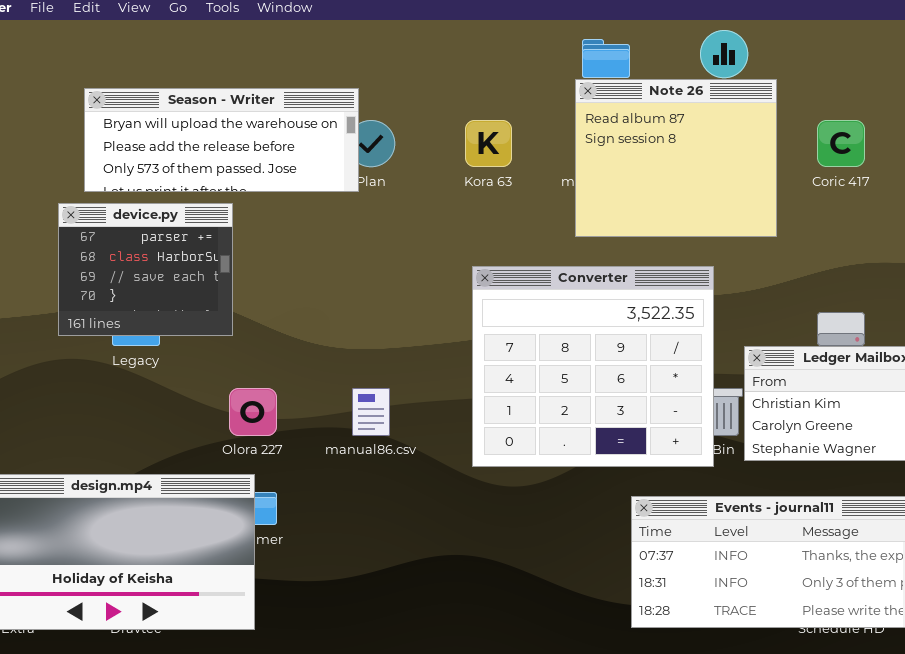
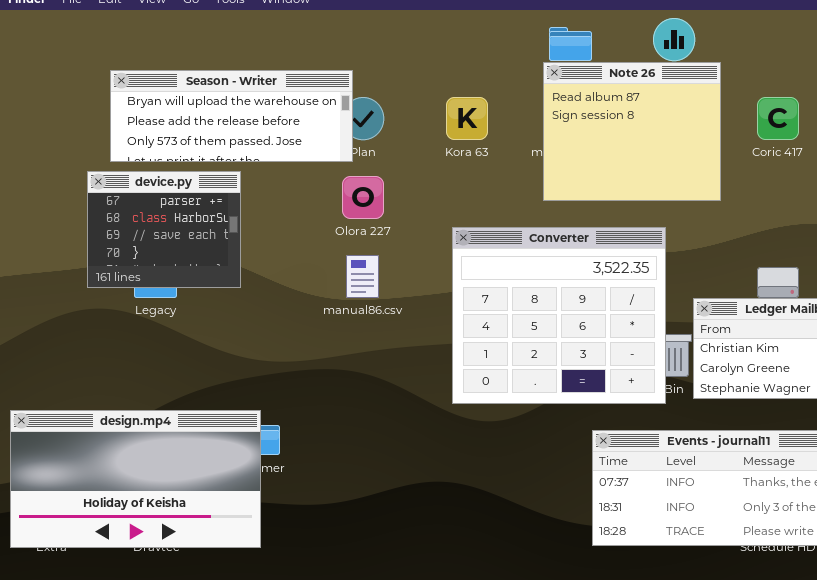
Olora 227: [229,388,277,436] -> [342,176,384,219], moved
manual86.csv: [352,388,390,436] -> [346,255,379,298], moved

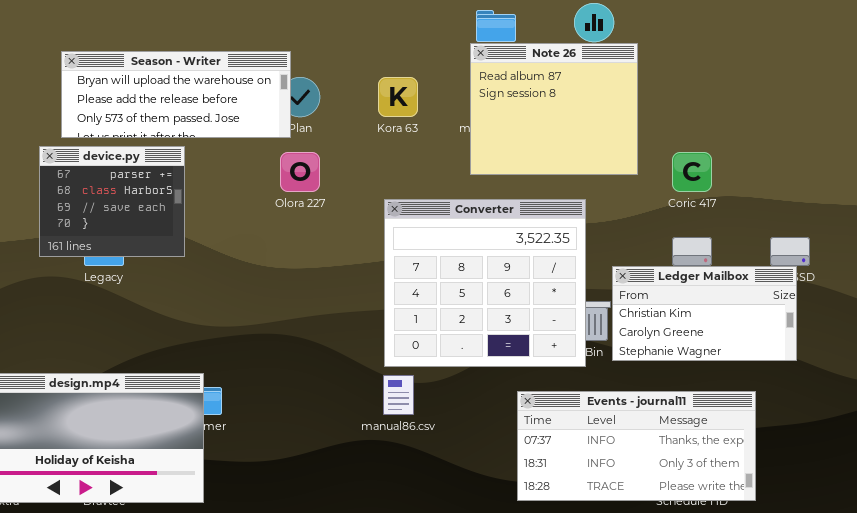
Coric 417: [757,97,799,140] -> [672,152,712,192], moved
manual86.csv: [346,255,379,298] -> [383,375,414,415], moved

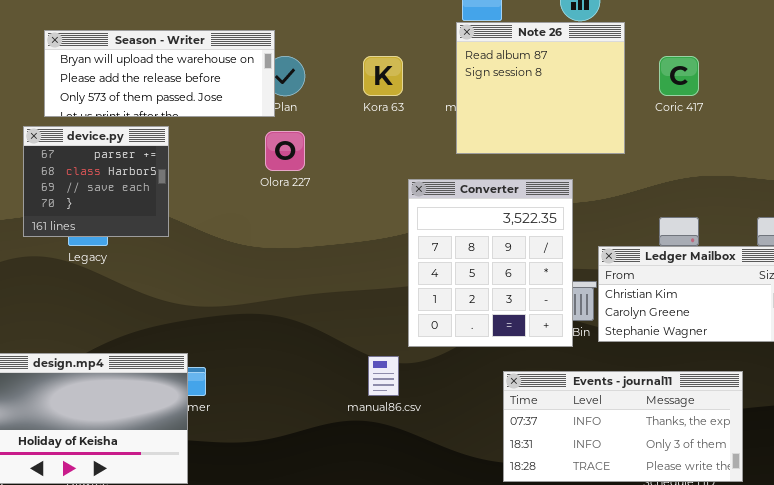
Coric 417: [672,152,712,192] -> [659,56,699,96], moved
Converter: [384,199,586,367] -> [408,179,573,347], resized

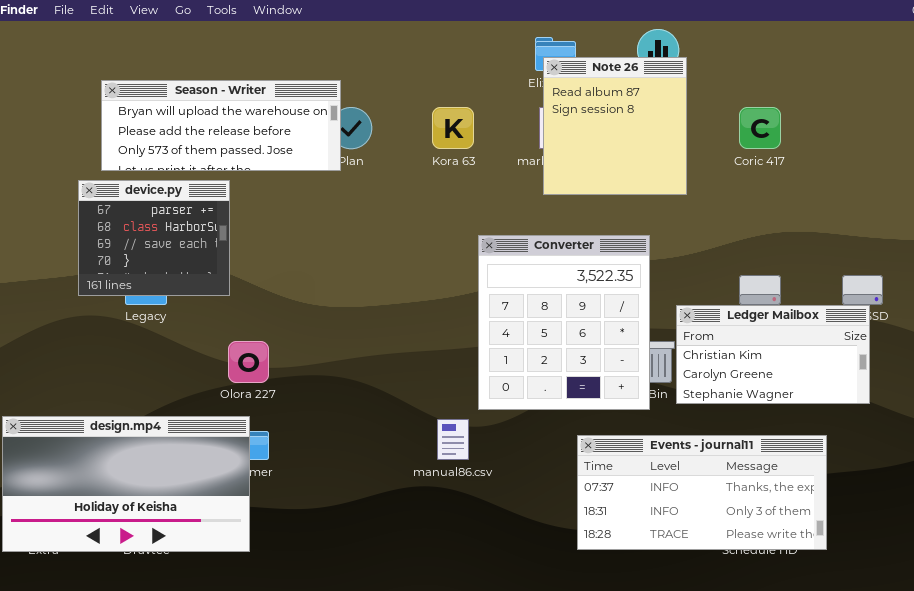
Note 26: [456,22,625,154] -> [543,57,687,195], moved, resized
Olora 227: [265,131,305,171] -> [228,341,269,383], moved

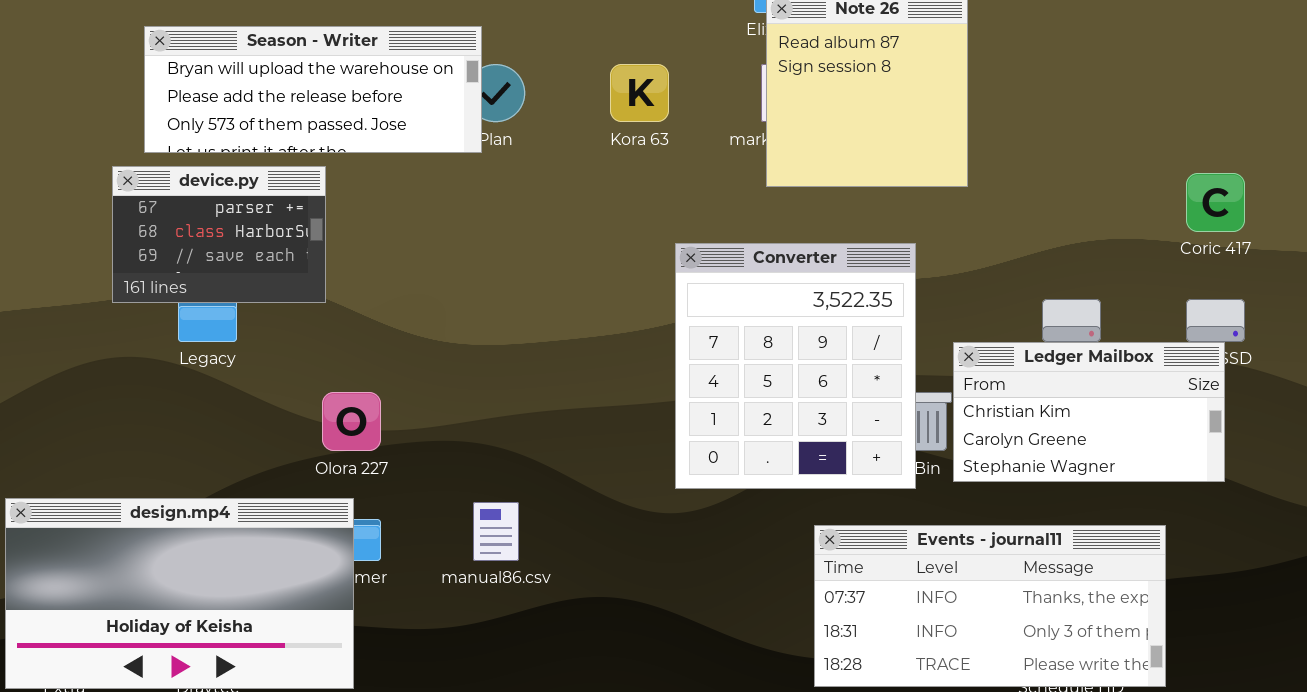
Coric 417: [739,107,781,149] -> [1186,173,1245,232], moved
device.py: [78,180,230,296] -> [112,166,326,303], resized
manual86.csv: [437,419,469,460] -> [473,502,519,561], moved

